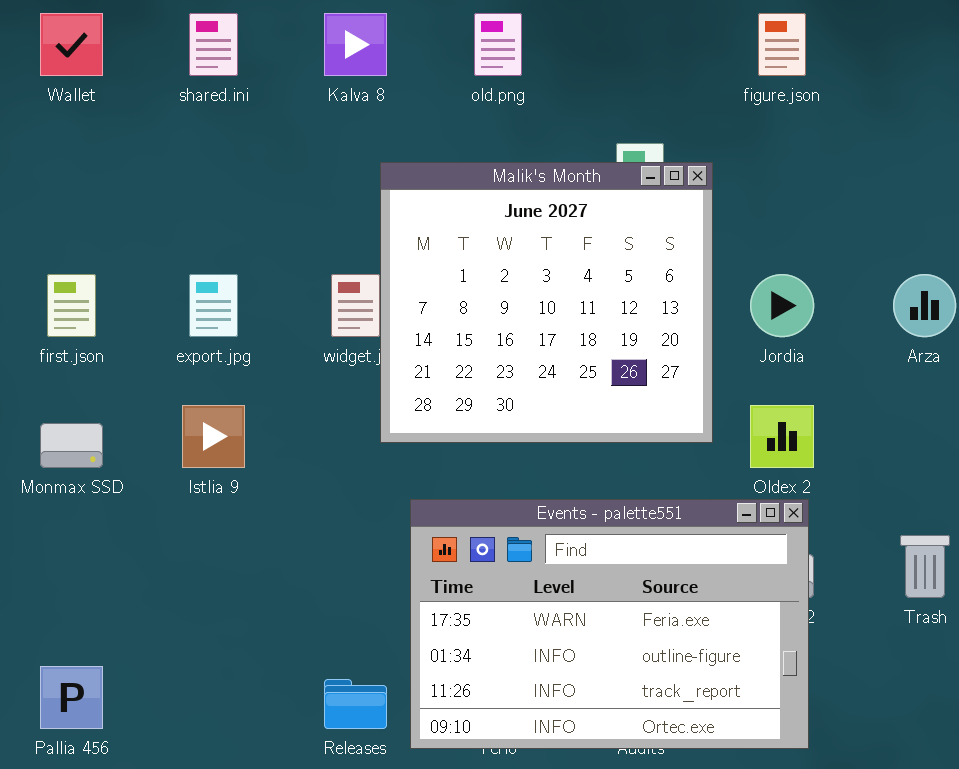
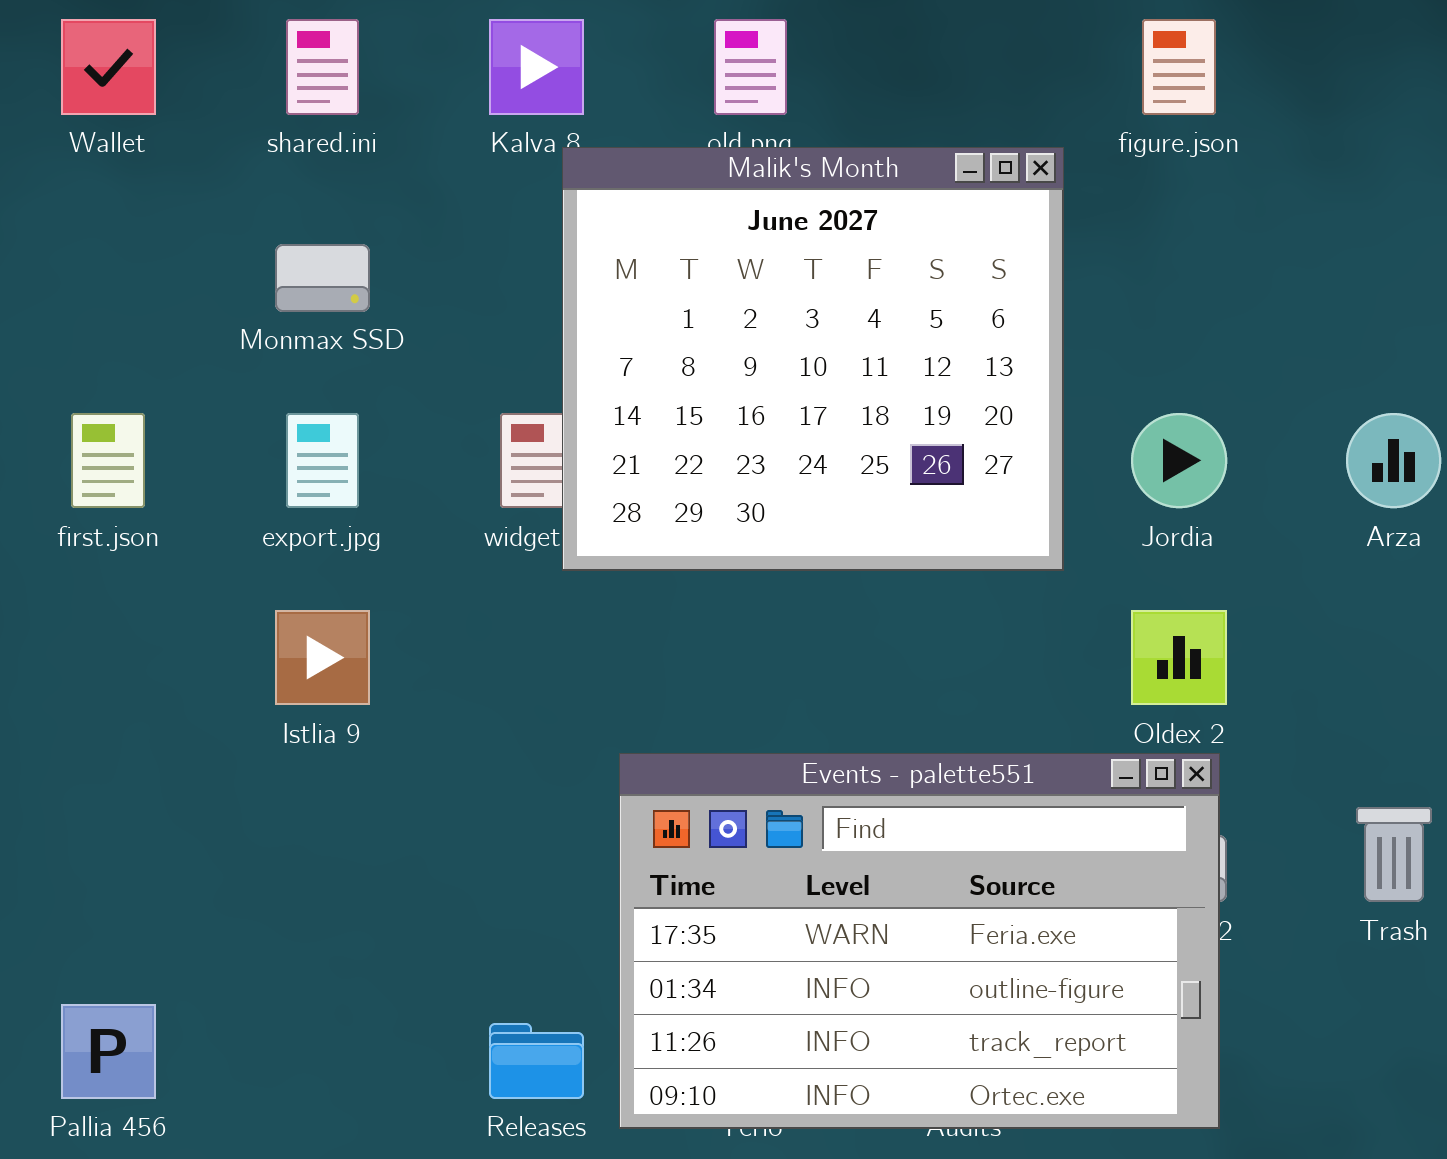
Malik's Month: [380,162,713,443] -> [562,147,1064,571], moved
Monmax SSD: [40,423,103,468] -> [275,244,370,312], moved

